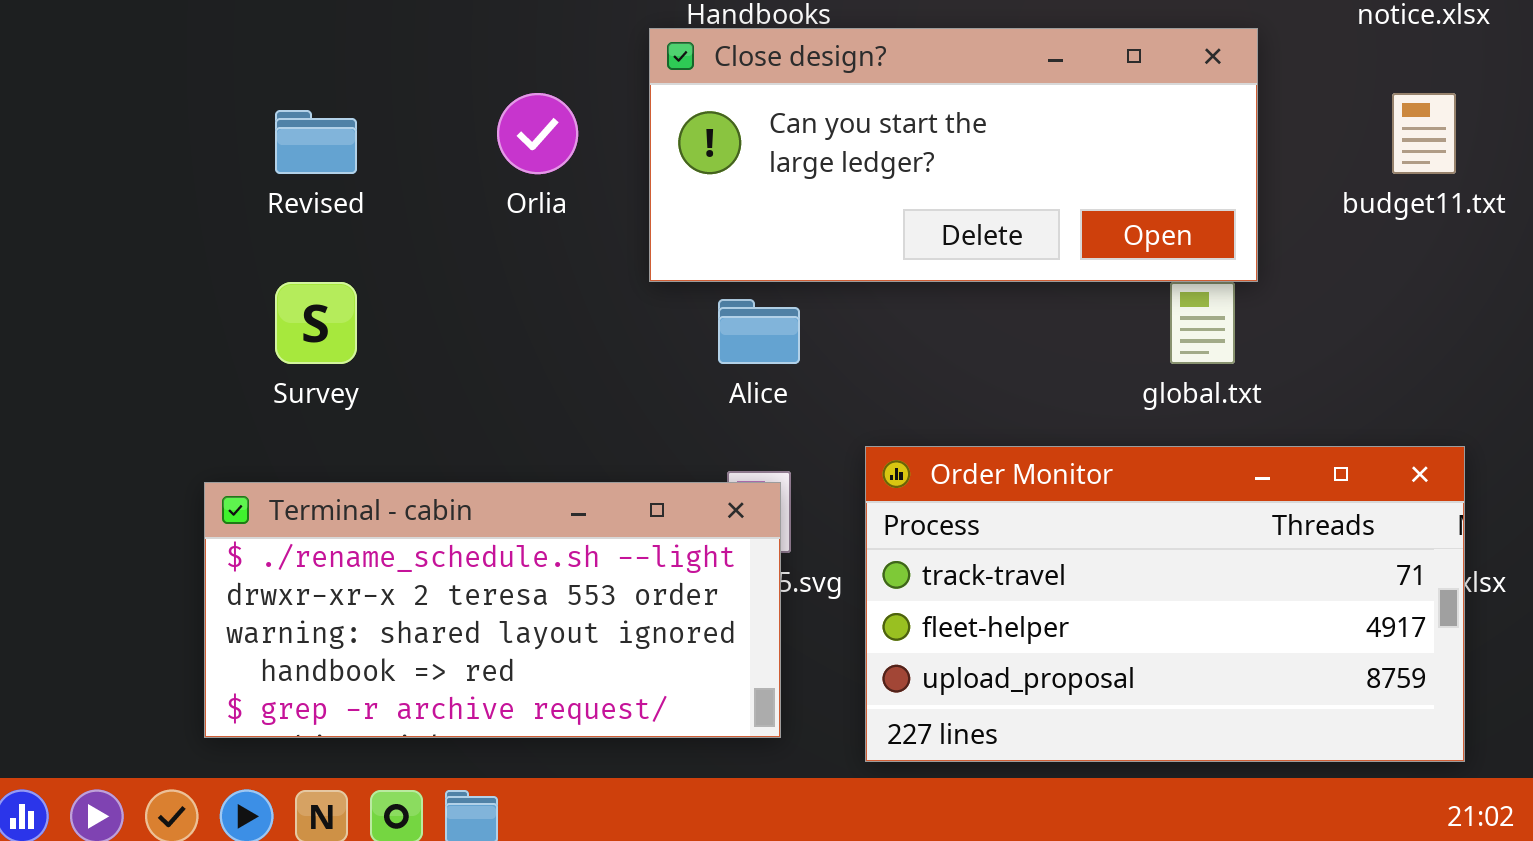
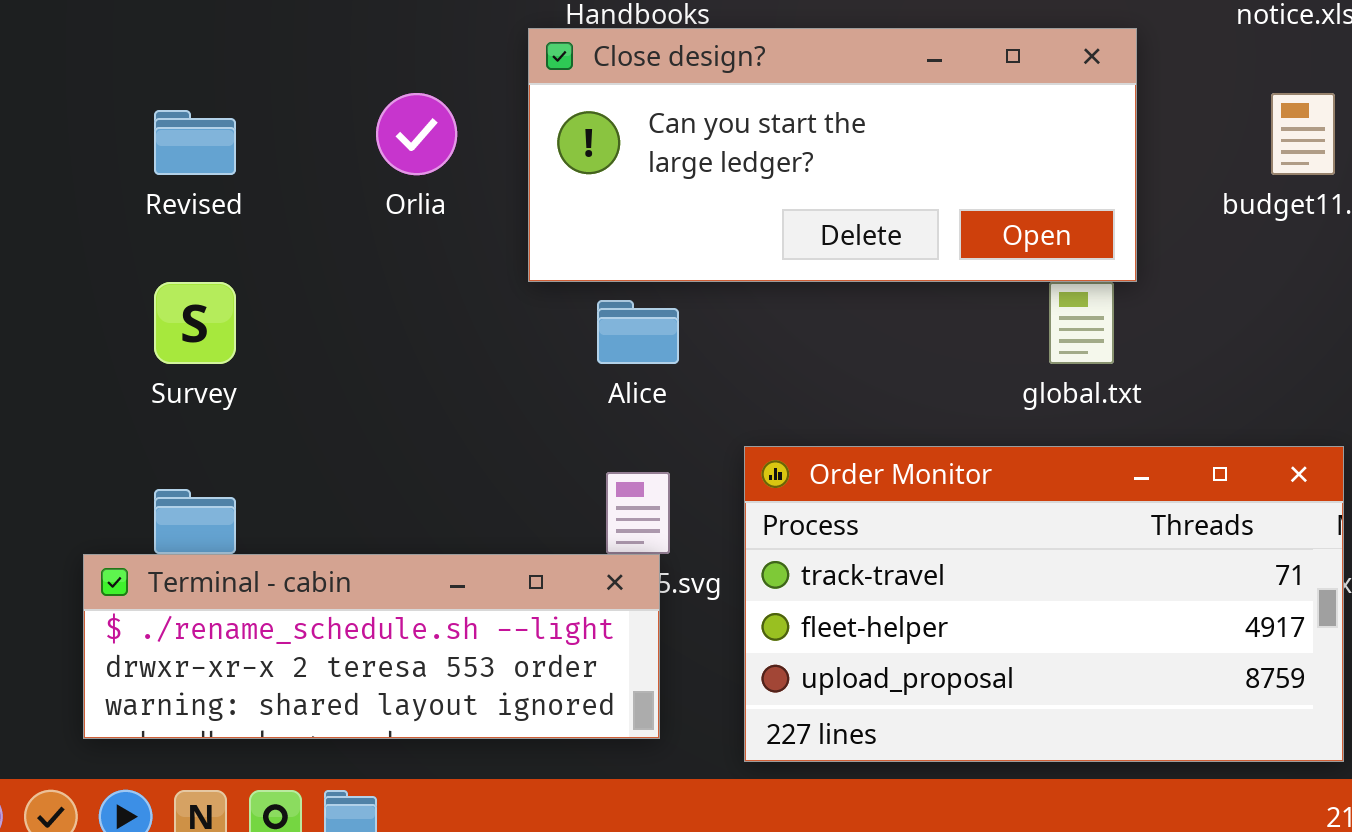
Terminal - cabin: [204,482,781,738] -> [83,554,660,739], resized

